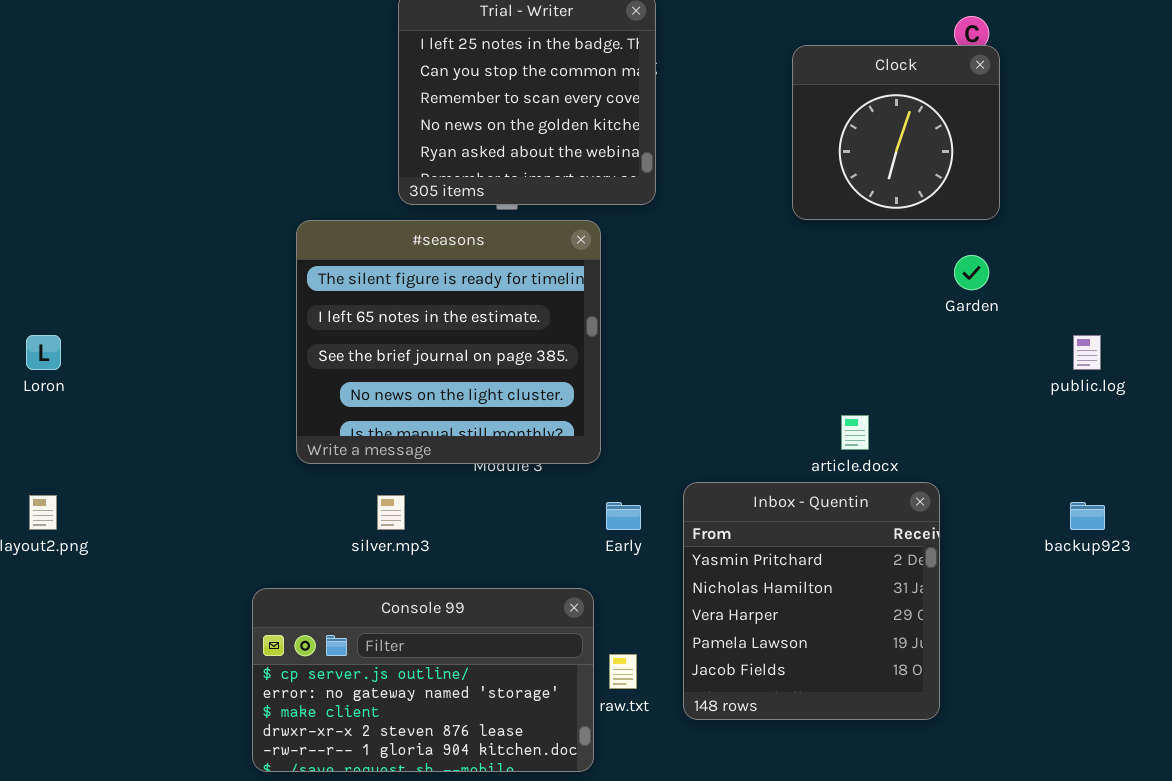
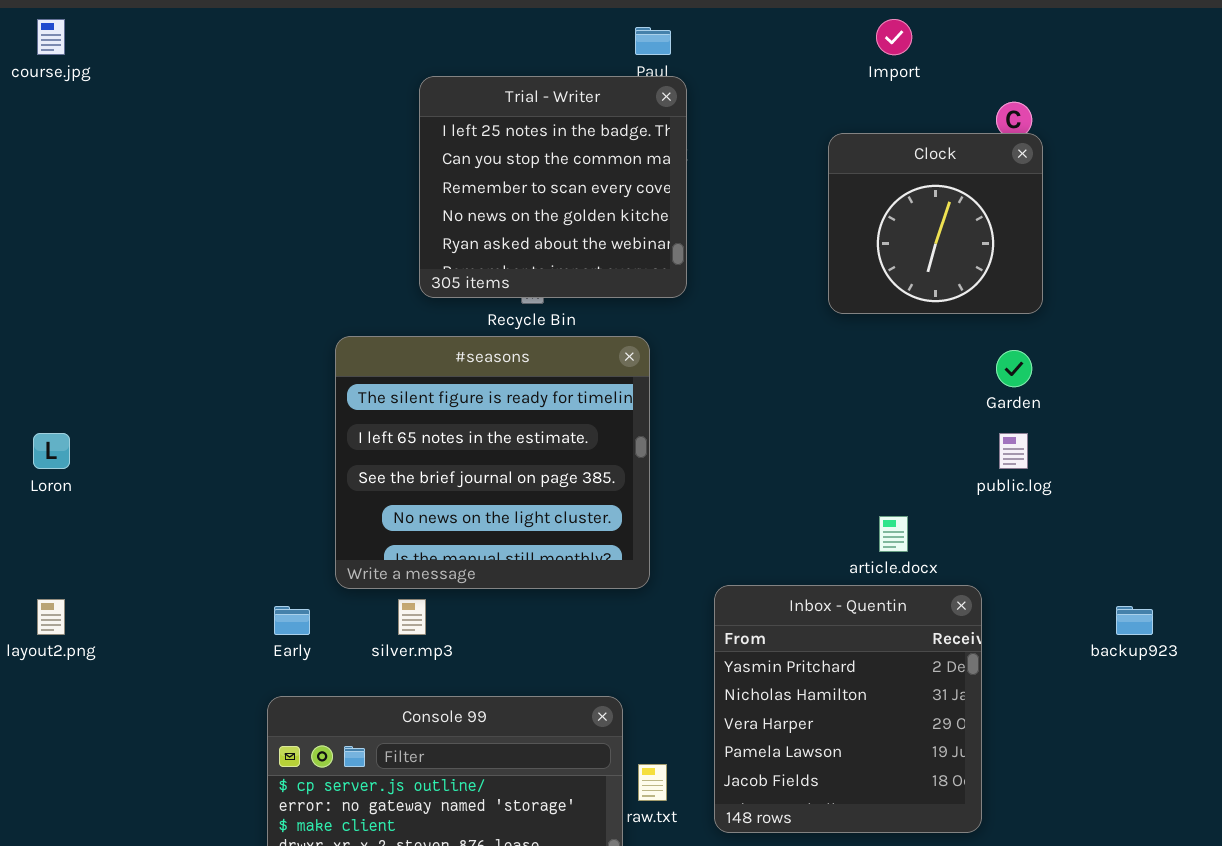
#seasons: [296,220,601,464] -> [335,336,650,589], moved
public.log: [1073,335,1101,370] -> [999,433,1028,469], moved
Early: [606,502,641,530] -> [274,606,310,635], moved

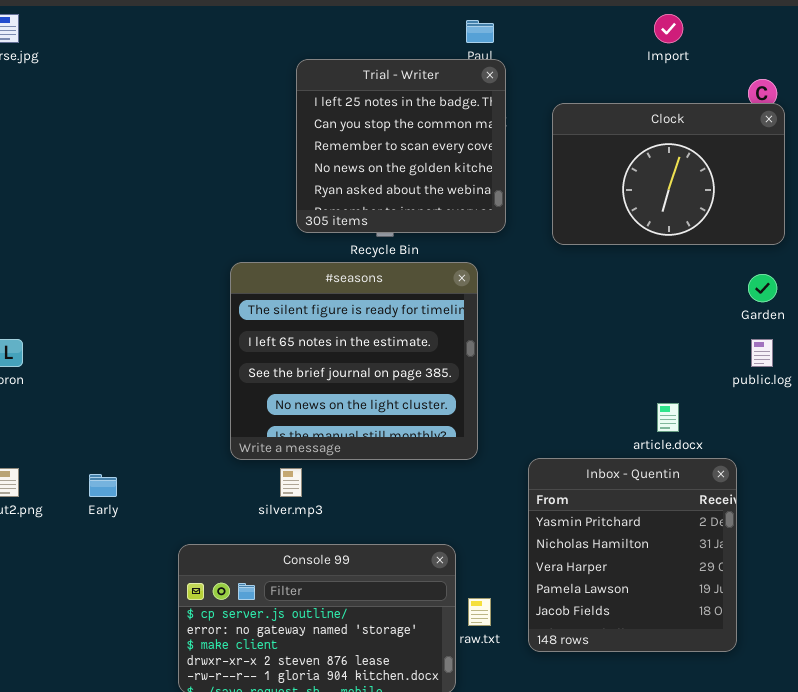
Clock: [828,133,1043,314] -> [552,103,785,245], resized
Early: [274,606,310,635] -> [89,474,117,497], moved

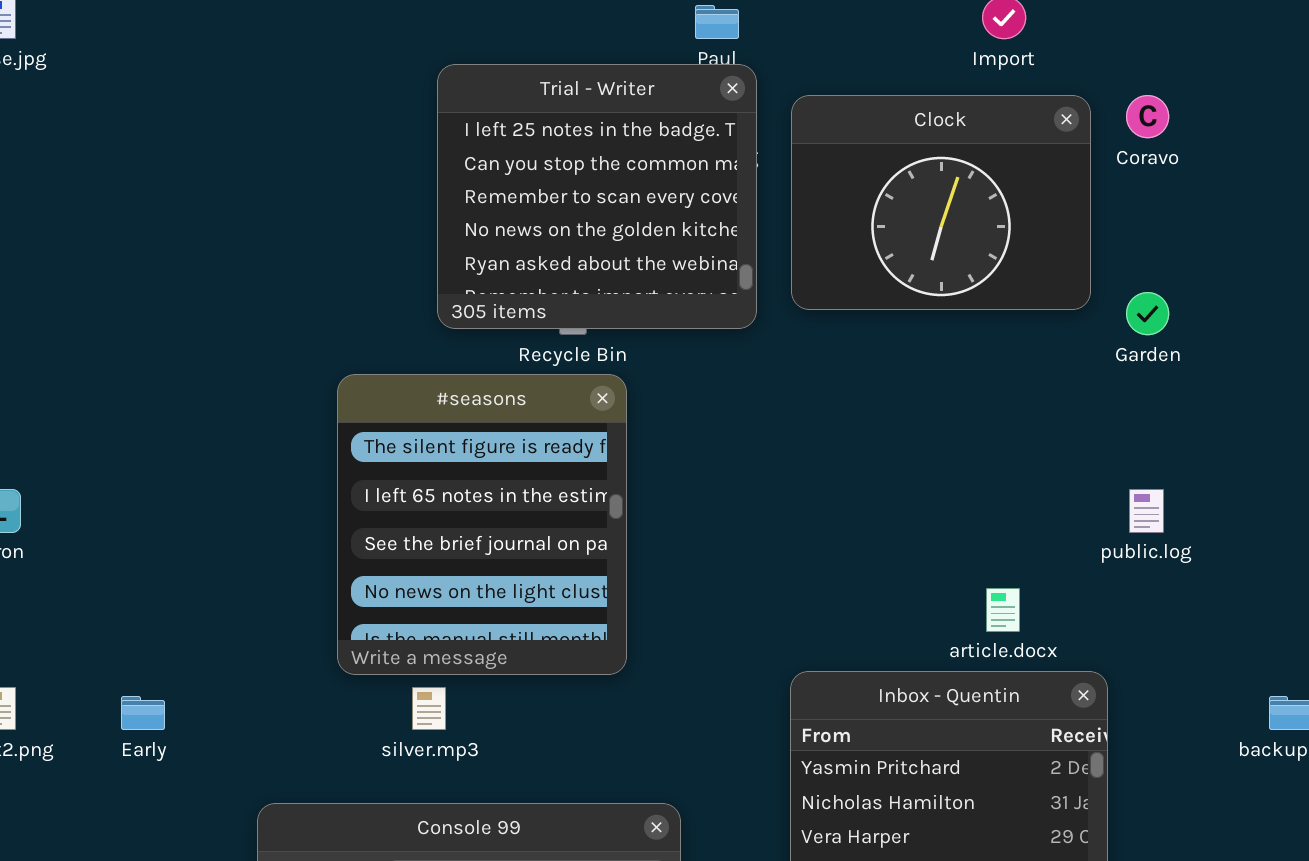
Clock: [552,103,785,245] -> [791,95,1091,310], moved, resized
#seasons: [230,262,478,460] -> [337,374,627,675], resized
Garden: [748,274,777,302] -> [1126,292,1169,335], moved

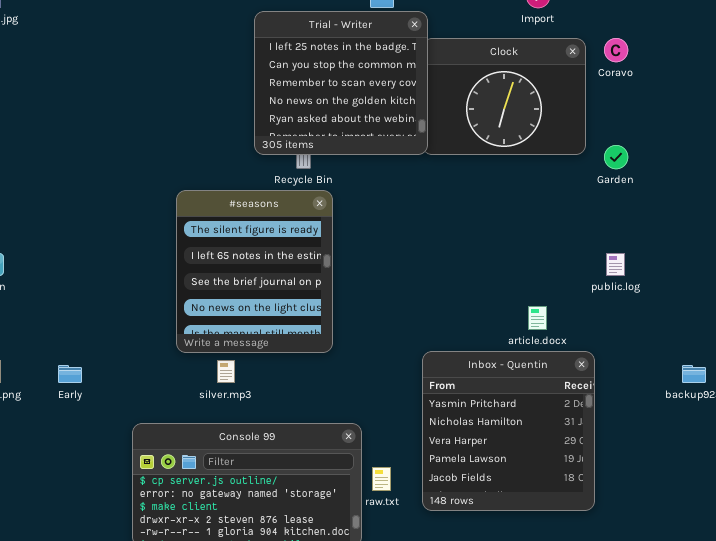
Trial - Writer: [437,64,757,329] -> [254,11,428,155], moved

